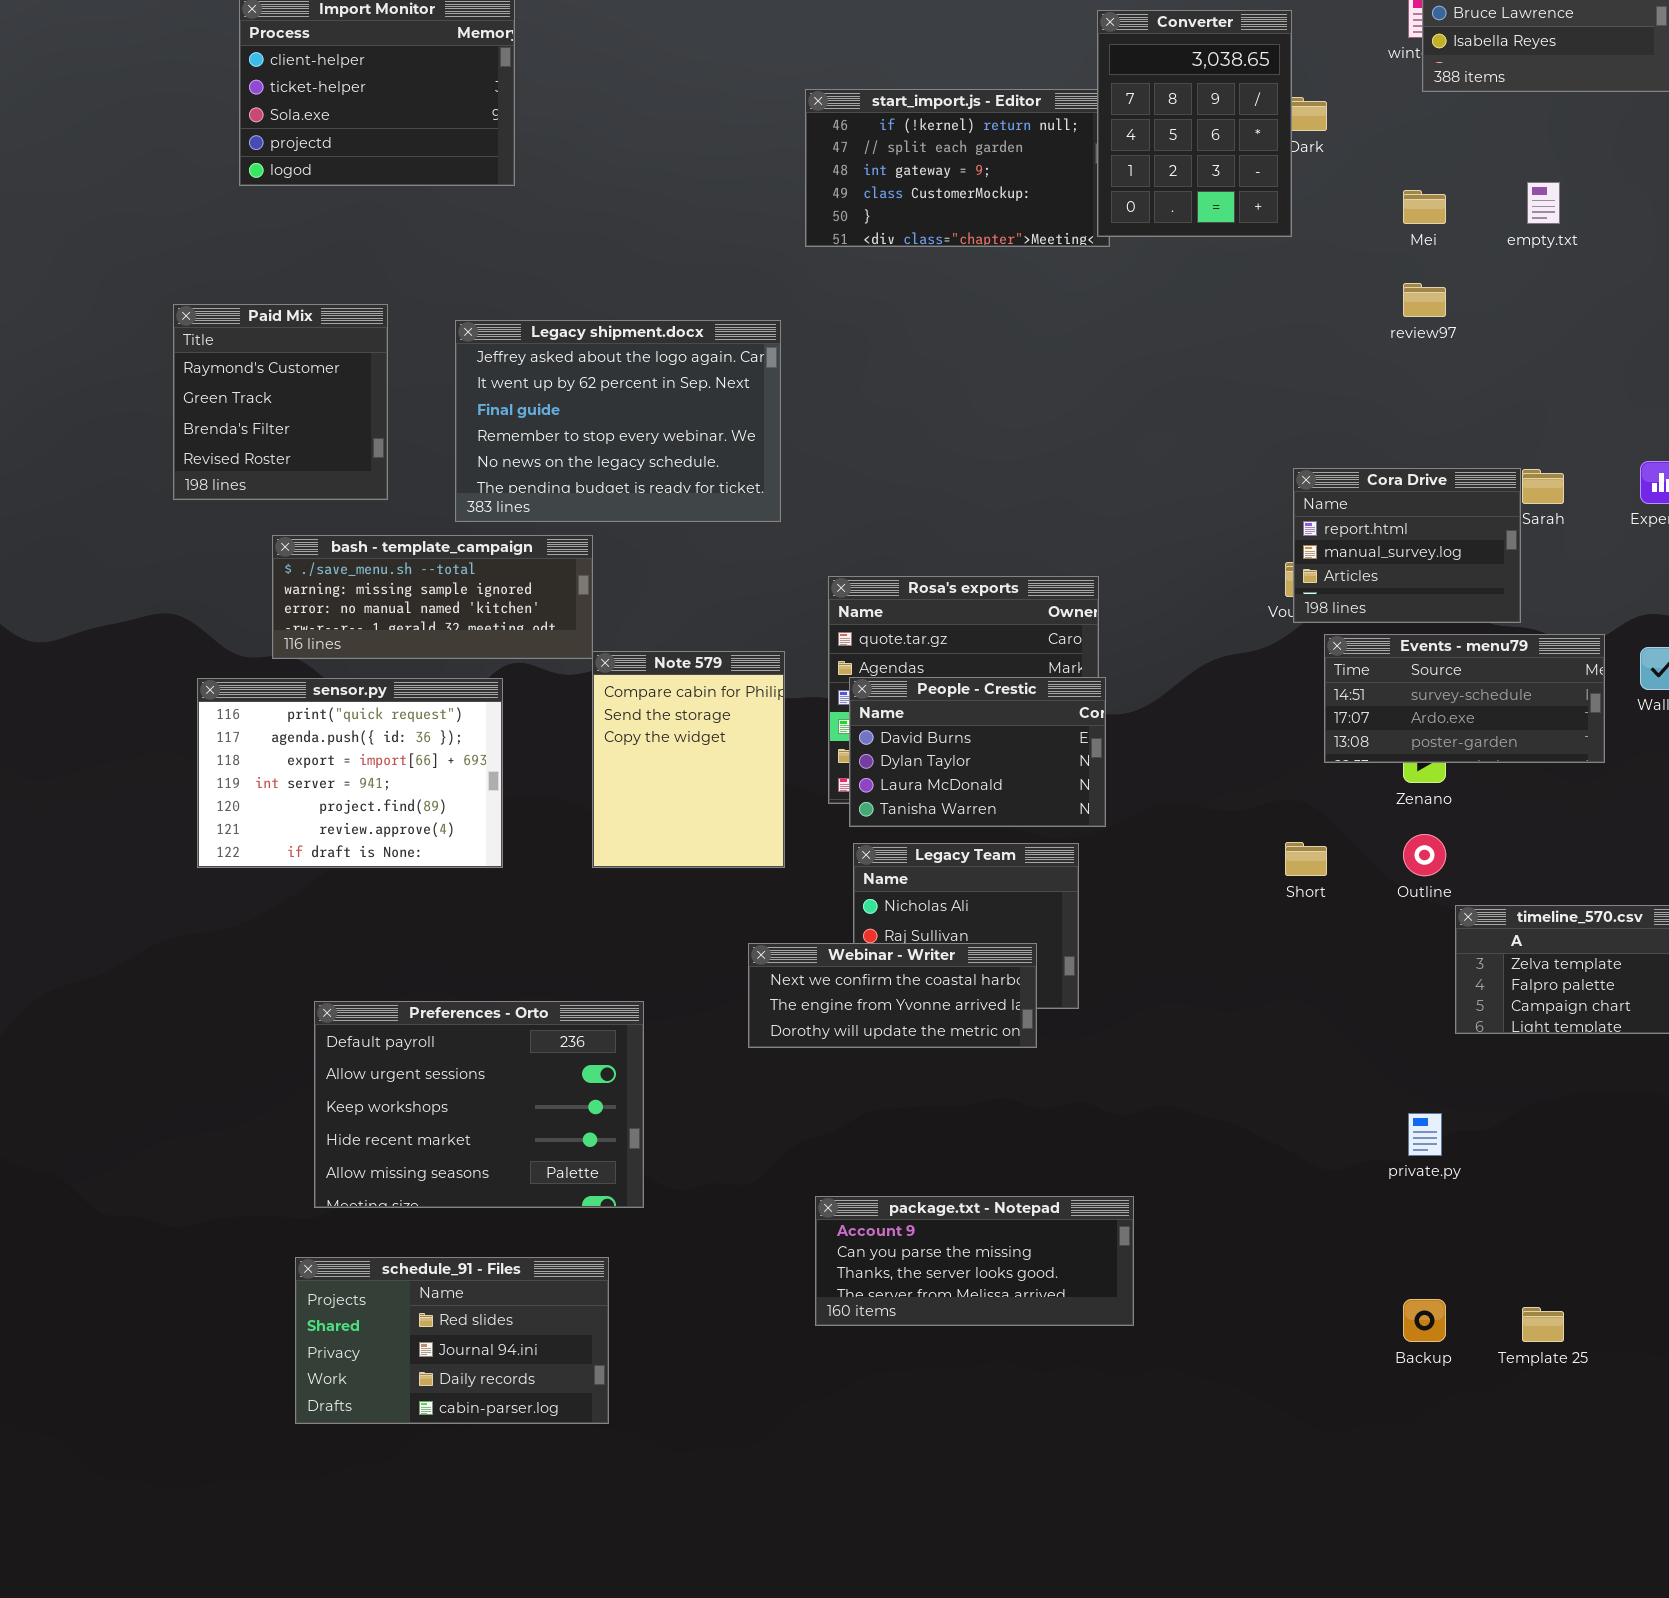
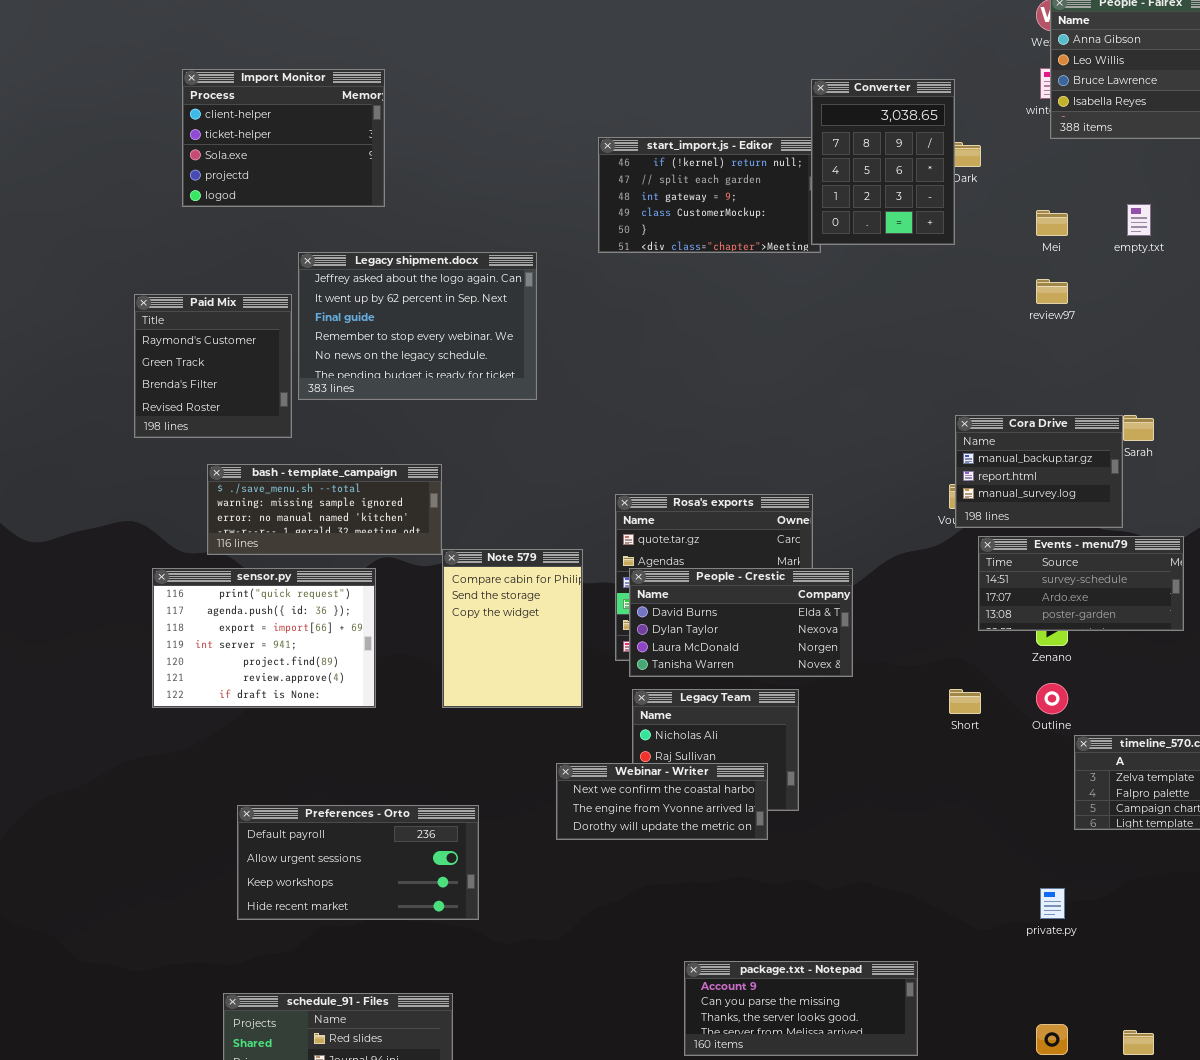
Legacy shipment.docx: [455,320,781,522] -> [298,252,537,400], moved
Cora Drive: [1293,468,1521,623] -> [955,415,1123,528], scrolled up 1 row
People - Crestic: [849,677,1106,827] -> [629,568,853,677], resized
Preferences - Orto: [314,1001,644,1208] -> [237,805,479,920], resized
package.txt - Notepad: [815,1196,1134,1326] -> [684,961,918,1056], moved

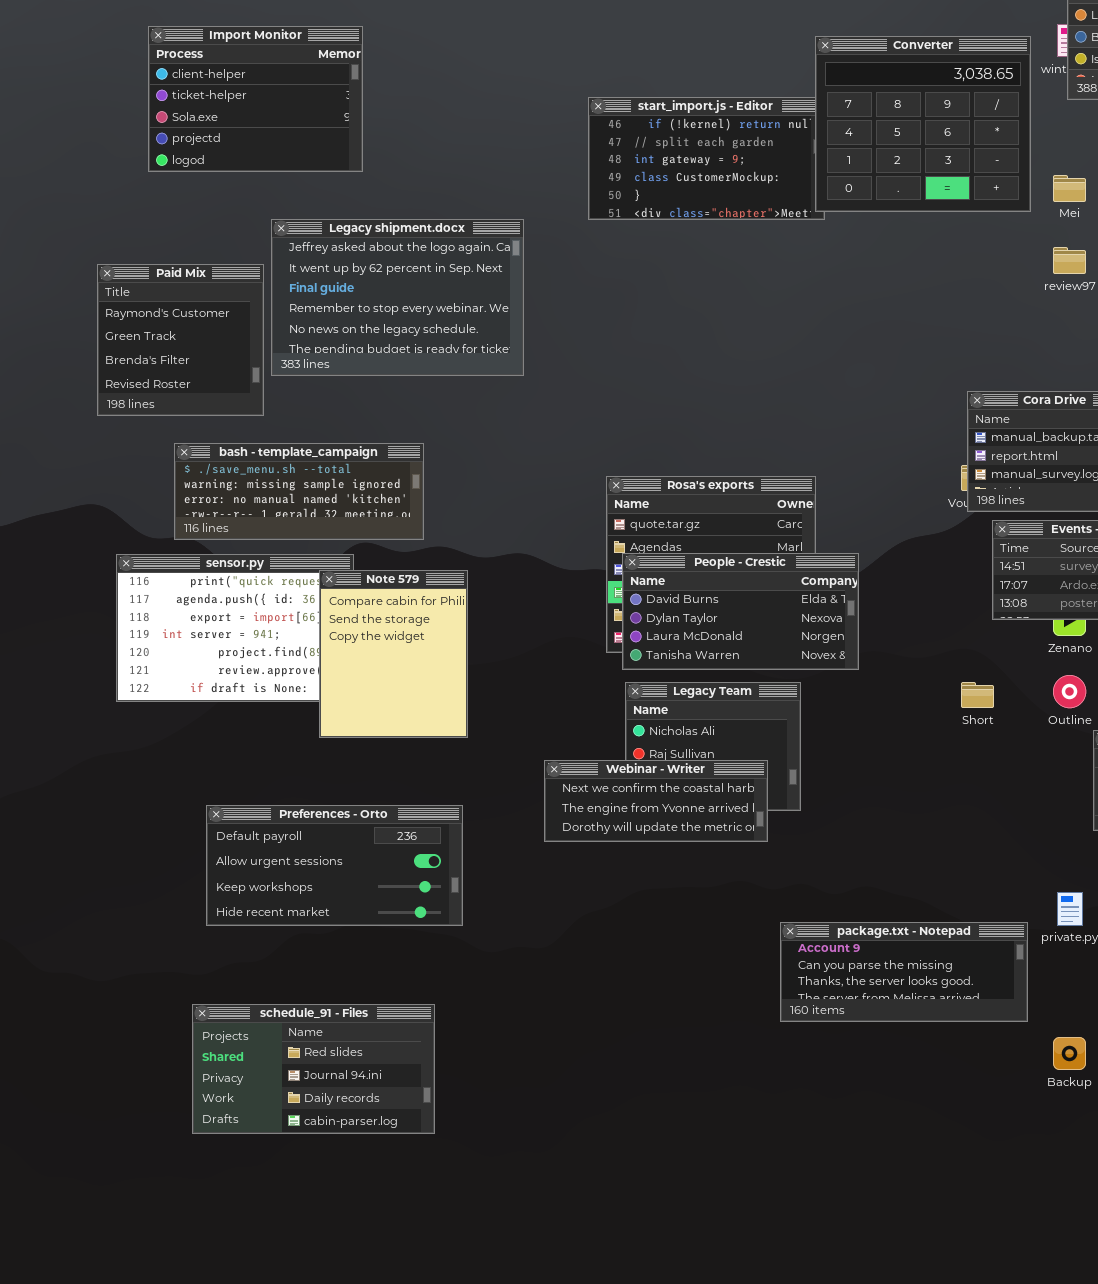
Converter: [811,79,955,245] -> [815,36,1031,212], resized
Note 579: [442,549,583,708] -> [319,570,468,738], moved
package.txt - Notepad: [684,961,918,1056] -> [780,922,1028,1022], moved

